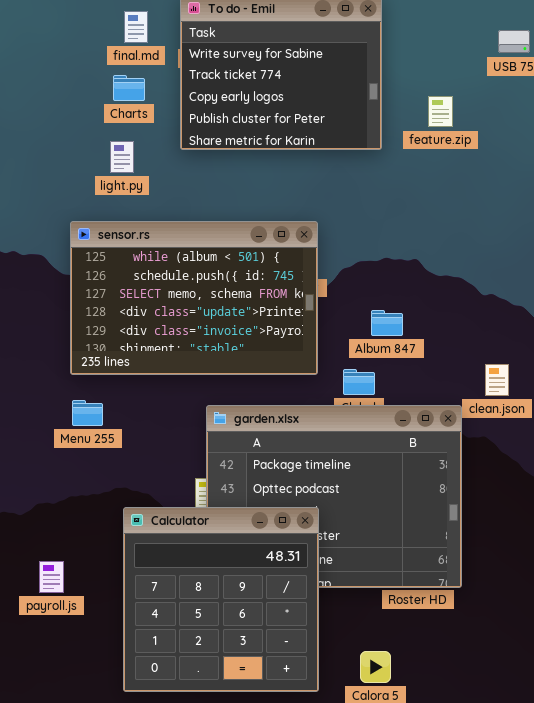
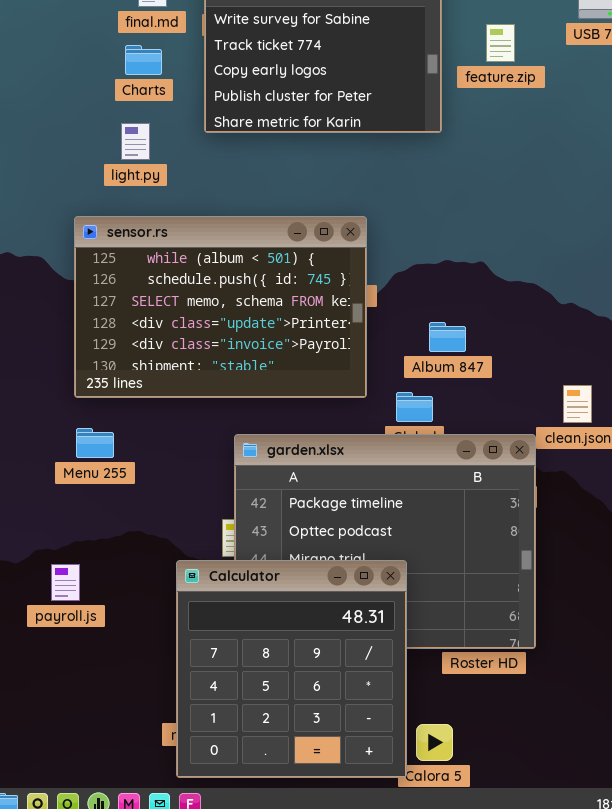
feature.zip: [428,96,453,127] -> [486,24,515,62], moved
Calculator: [123,507,319,692] -> [176,560,407,778], moved
payroll.js: [39,561,64,593] -> [51,564,80,601], moved

